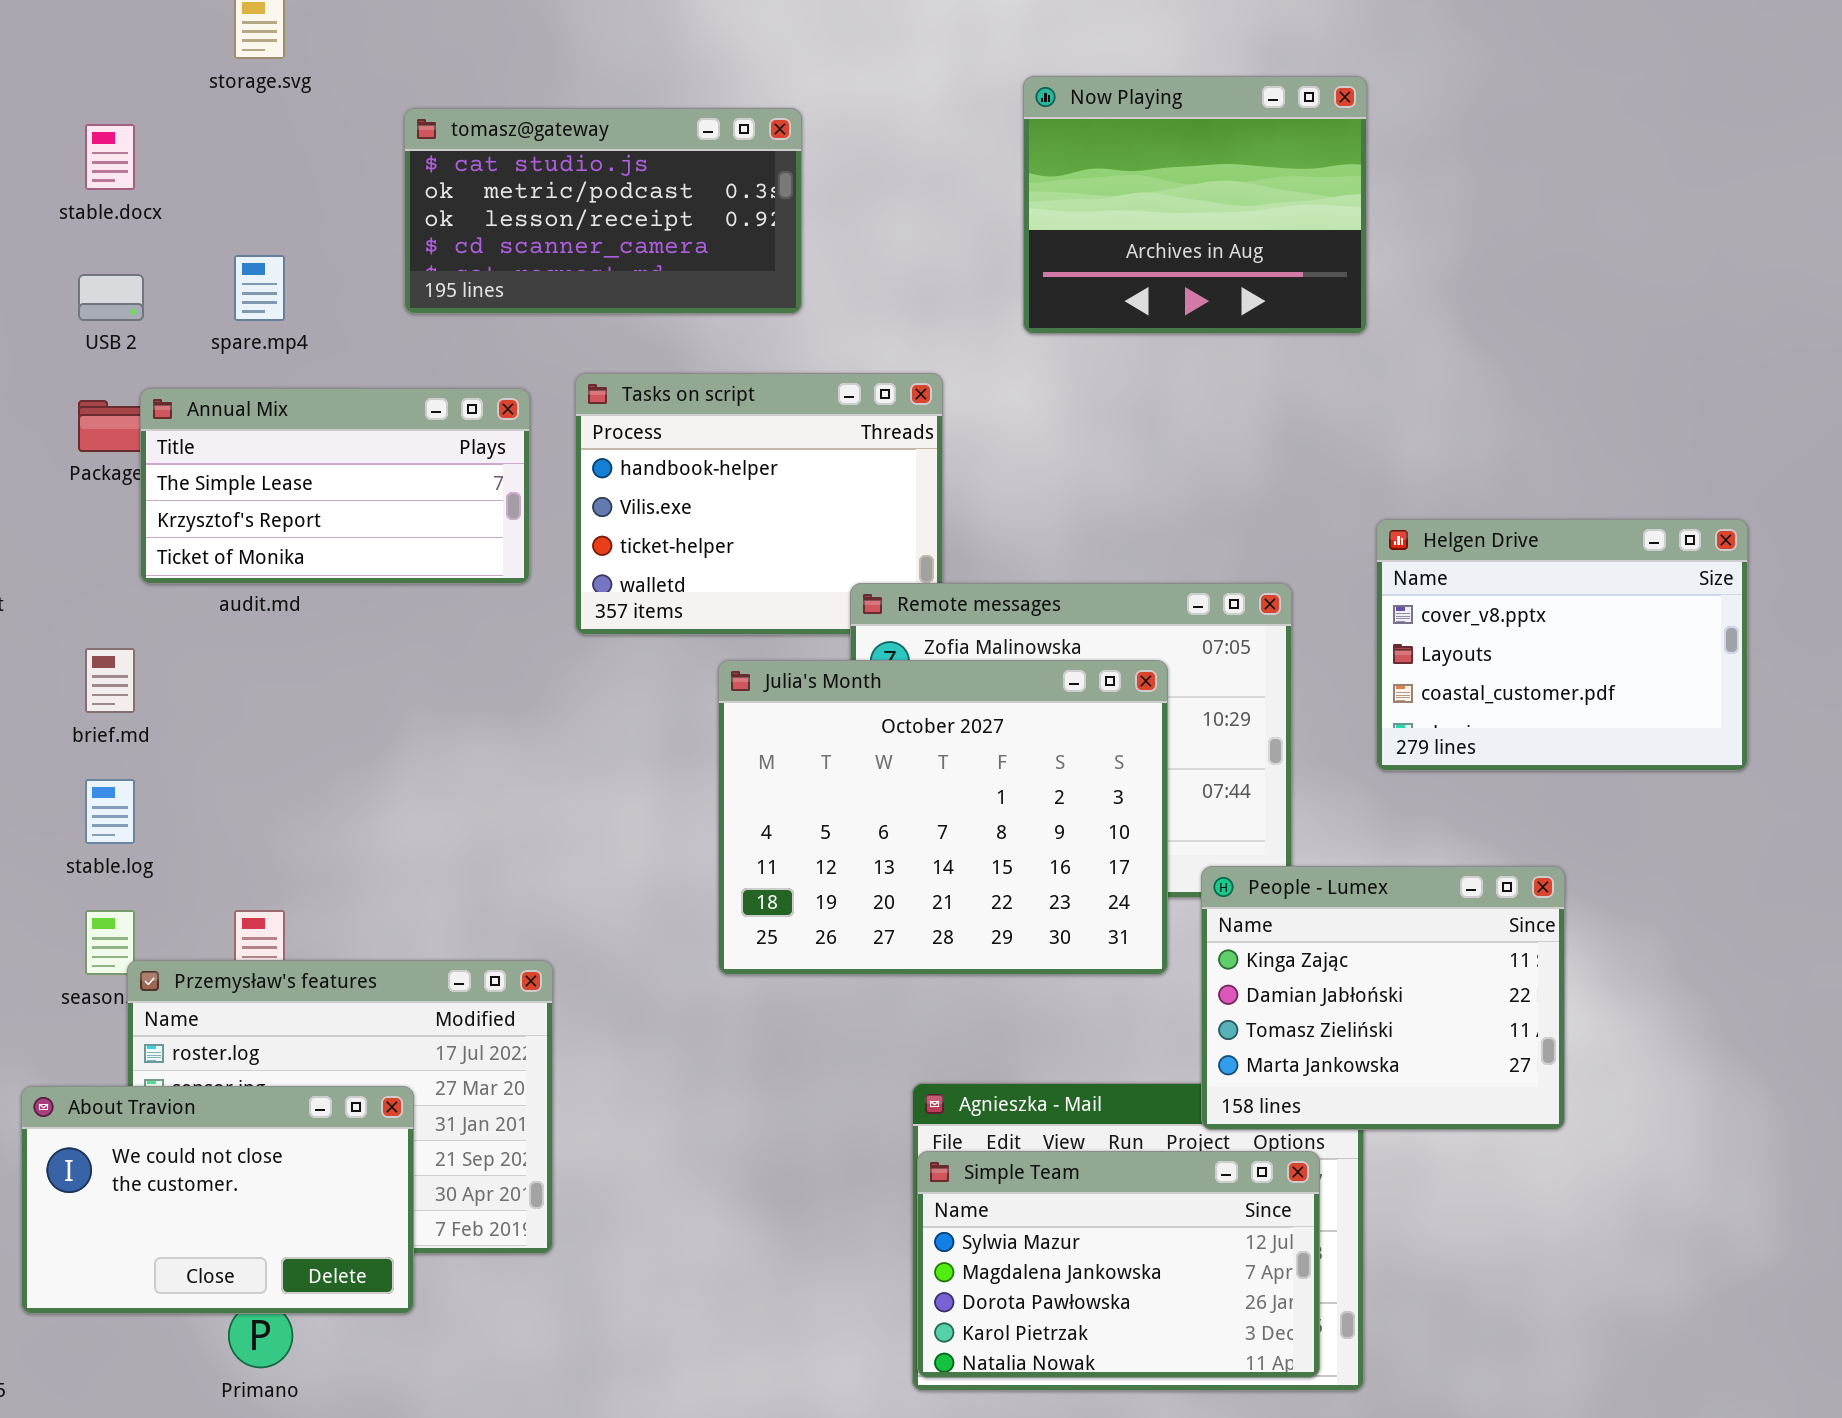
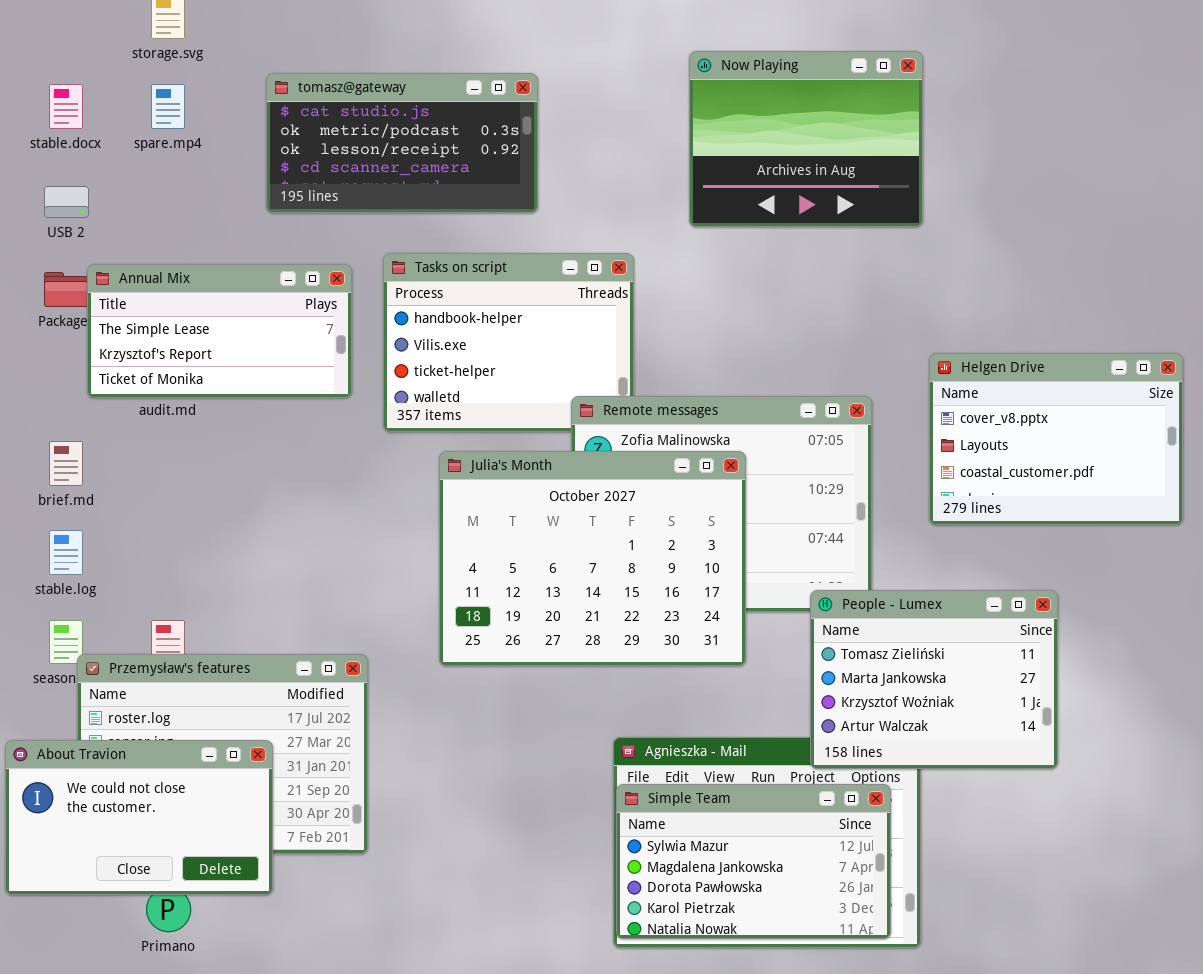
spare.mp4: [234,255,285,321] -> [151,84,185,129], moved
Julia's Month: [718,660,1168,975] -> [439,451,746,666], moved
People - Lumex: [1201,866,1565,1130] -> [810,590,1058,769], scrolled down 2 rows

